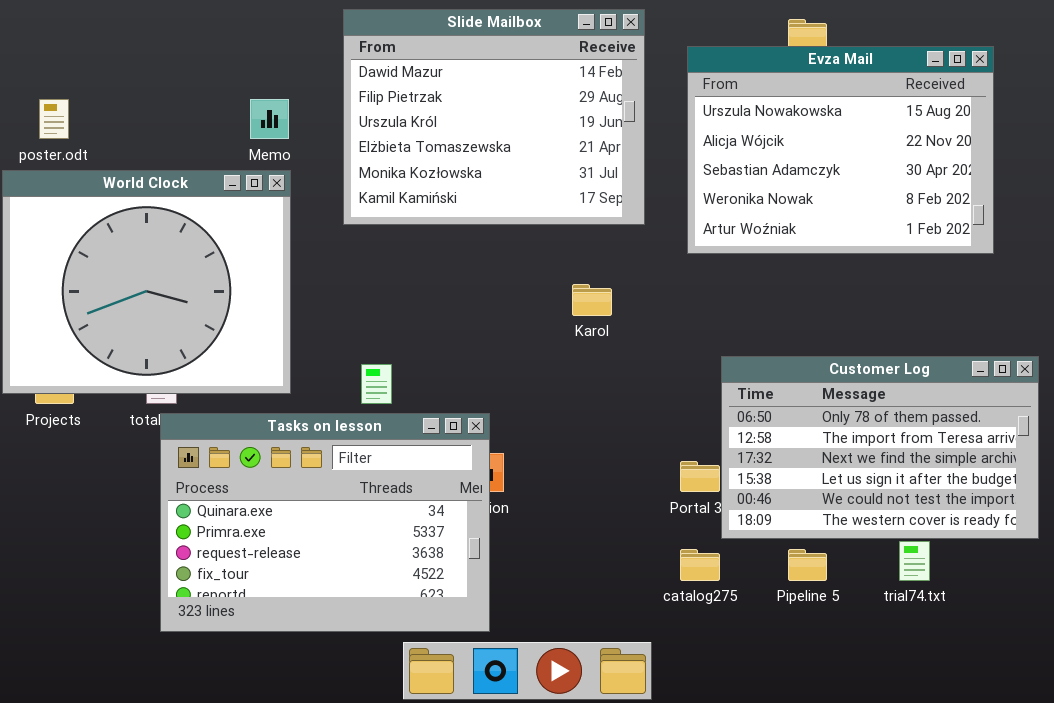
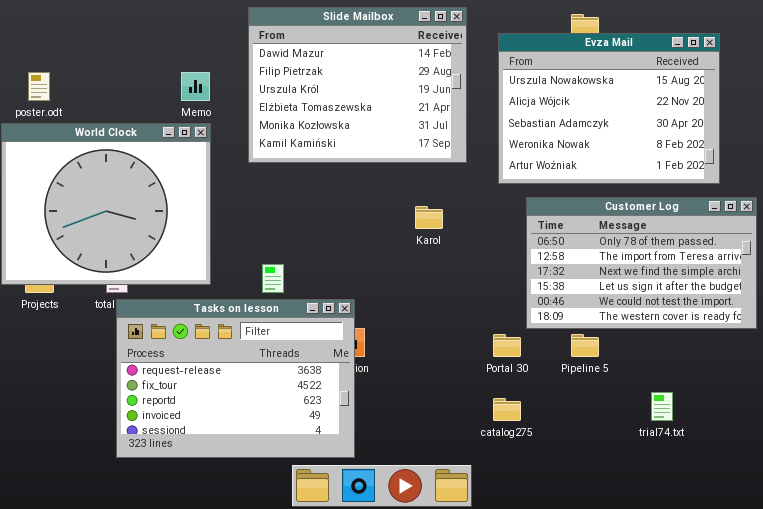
Customer Log: [721,356,1039,539] -> [526,197,757,329], moved
Tasks on lesson: [160,413,490,632] -> [116,299,355,458], scrolled down 2 rows
Pipeline 5: [788,549,827,581] -> [571,334,599,357], moved

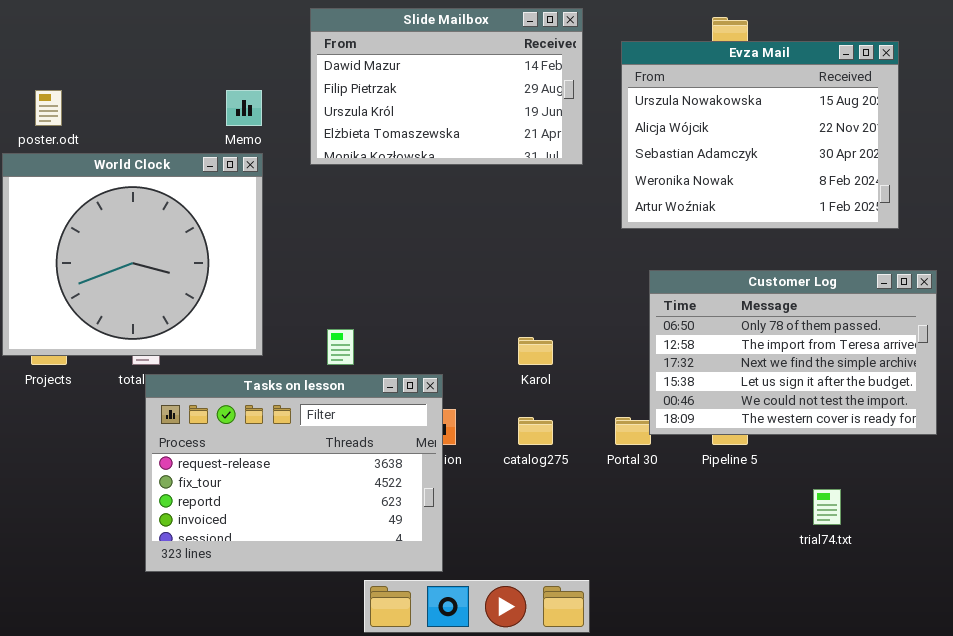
Slide Mailbox: [248,7,467,163] -> [310,8,583,165], resized
Customer Log: [526,197,757,329] -> [649,270,937,435], moved
Karol: [415,206,443,229] -> [518,337,553,365], moved
catalog275: [493,398,521,421] -> [518,417,553,445], moved

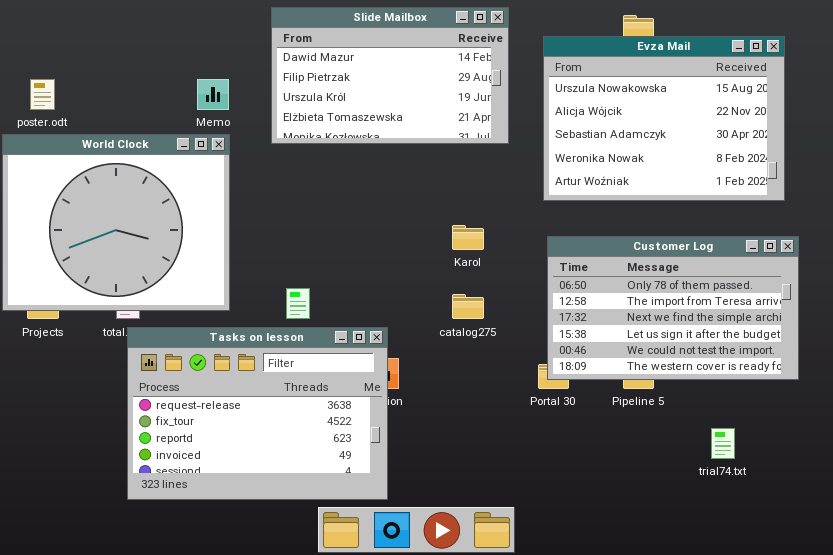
Customer Log: [649,270,937,435] -> [547,236,799,380], moved
Karol: [518,337,553,365] -> [452,225,484,250], moved
catalog275: [518,417,553,445] -> [452,294,484,319], moved

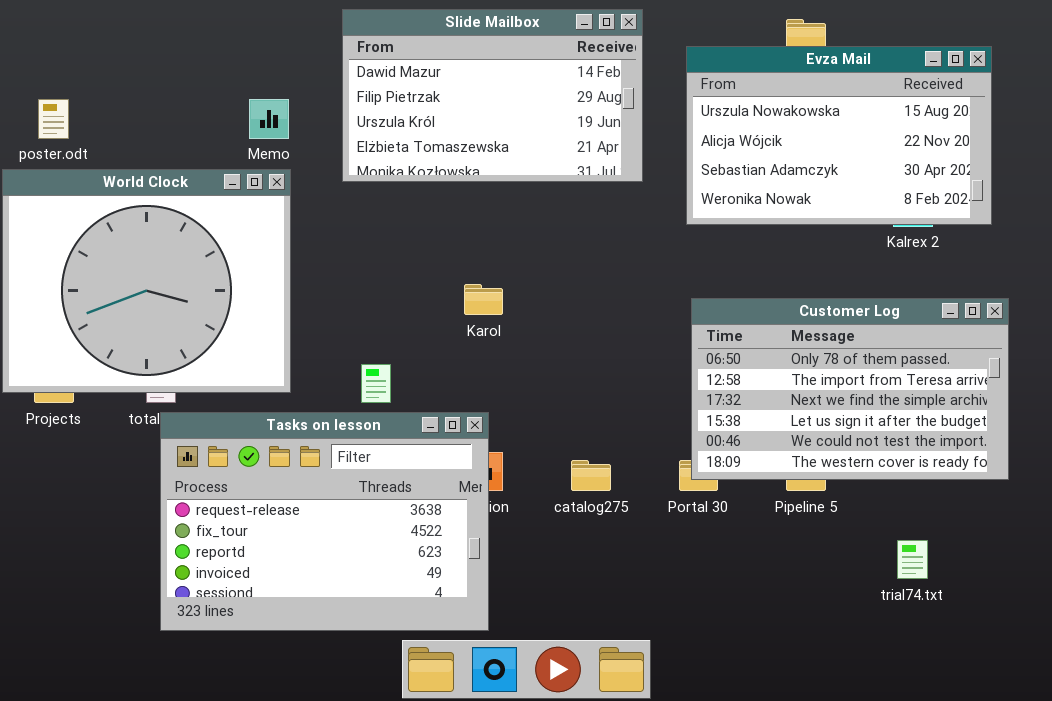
Evza Mail: [543,36,785,201] -> [686,46,992,225], resized
Karol: [452,225,484,250] -> [464,284,503,315], moved
catalog275: [452,294,484,319] -> [571,460,611,491], moved

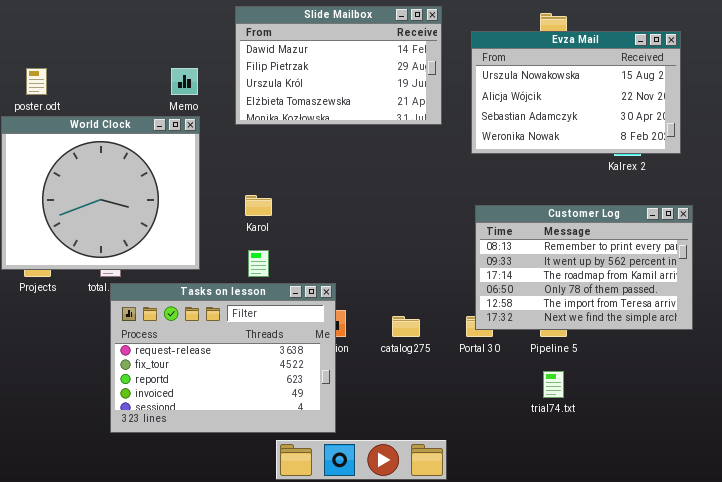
Karol: [464,284,503,315] -> [245,195,272,216], moved
Customer Log: [691,298,1009,480] -> [475,205,693,330], scrolled up 3 rows
trial74.txt: [897,540,928,579] -> [543,371,564,398], moved

